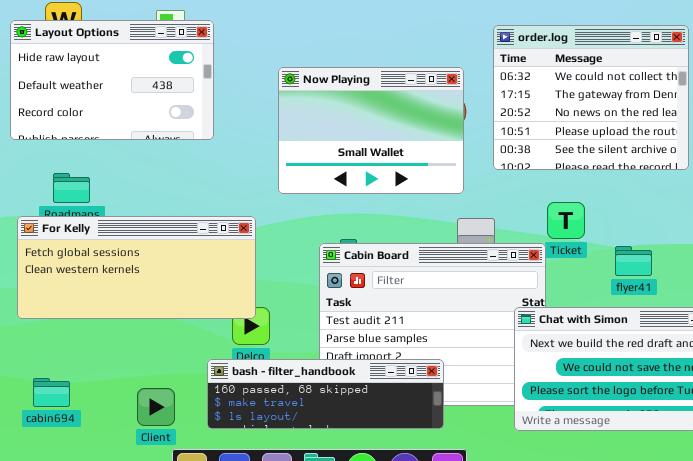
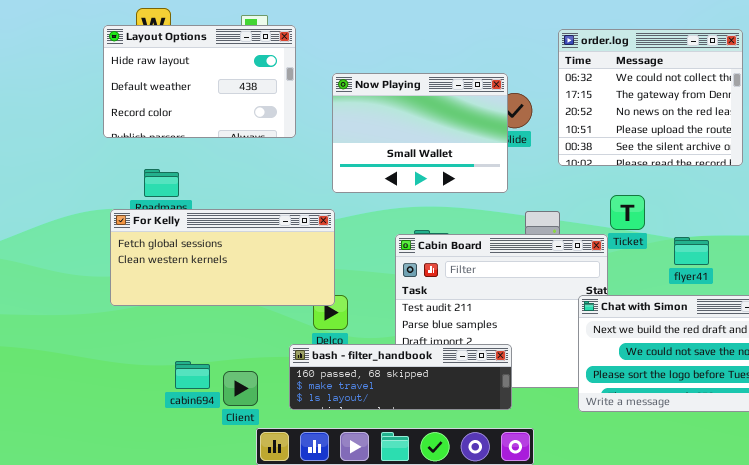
Now Playing: [278,67,464,194] -> [332,73,508,193], moved
cabin694: [33,378,70,407] -> [175,361,210,389], moved

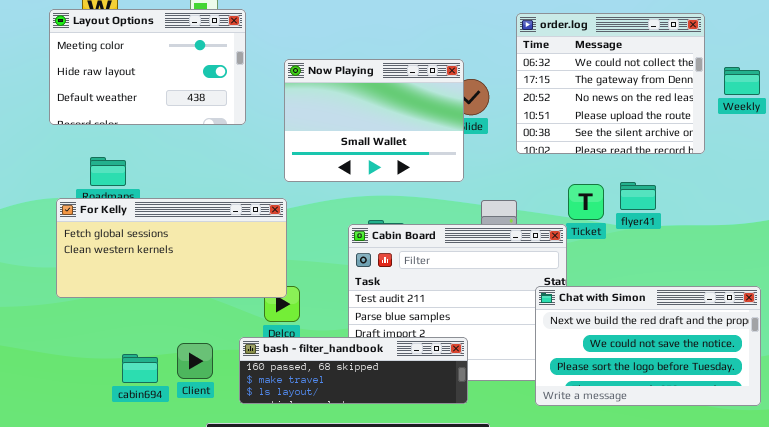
Layout Options: [103,25,296,138] -> [49,9,246,125], scrolled up 1 row
flyer41: [674,237,709,265] -> [620,182,656,210], moved
Client: [223,371,258,406] -> [177,343,213,379], moved

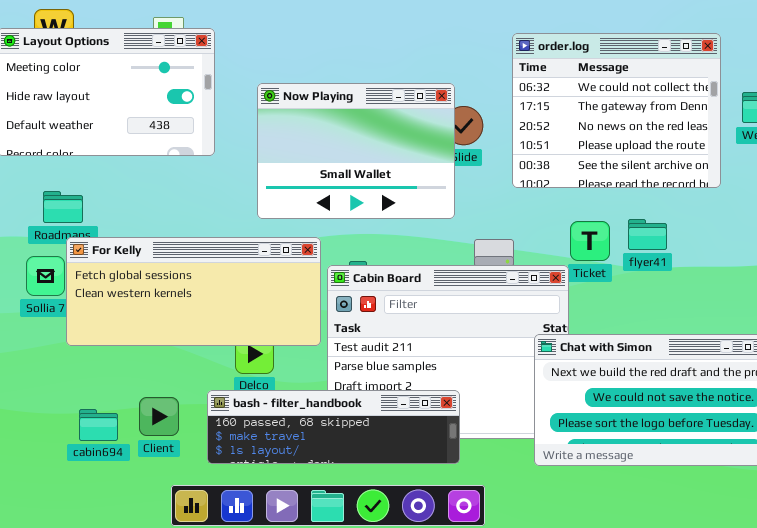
For Kelly: [56,198,287,298] -> [66,237,321,346], moved

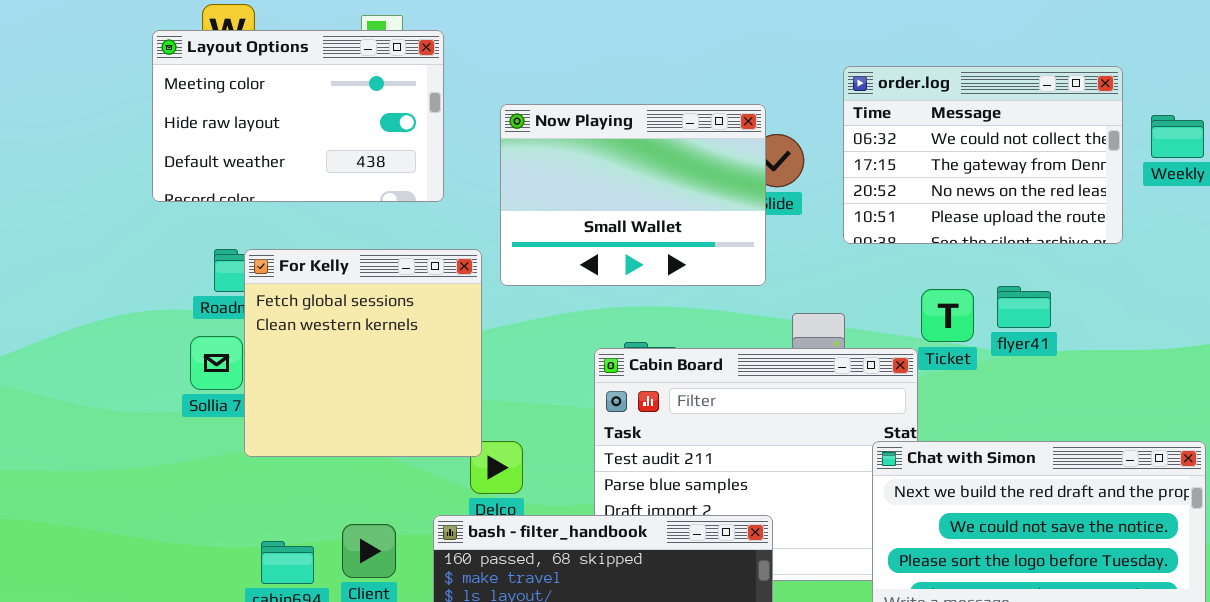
order.log: [512,33,721,188] -> [843,66,1123,244], resized
For Kelly: [66,237,321,346] -> [244,249,482,457], resized

